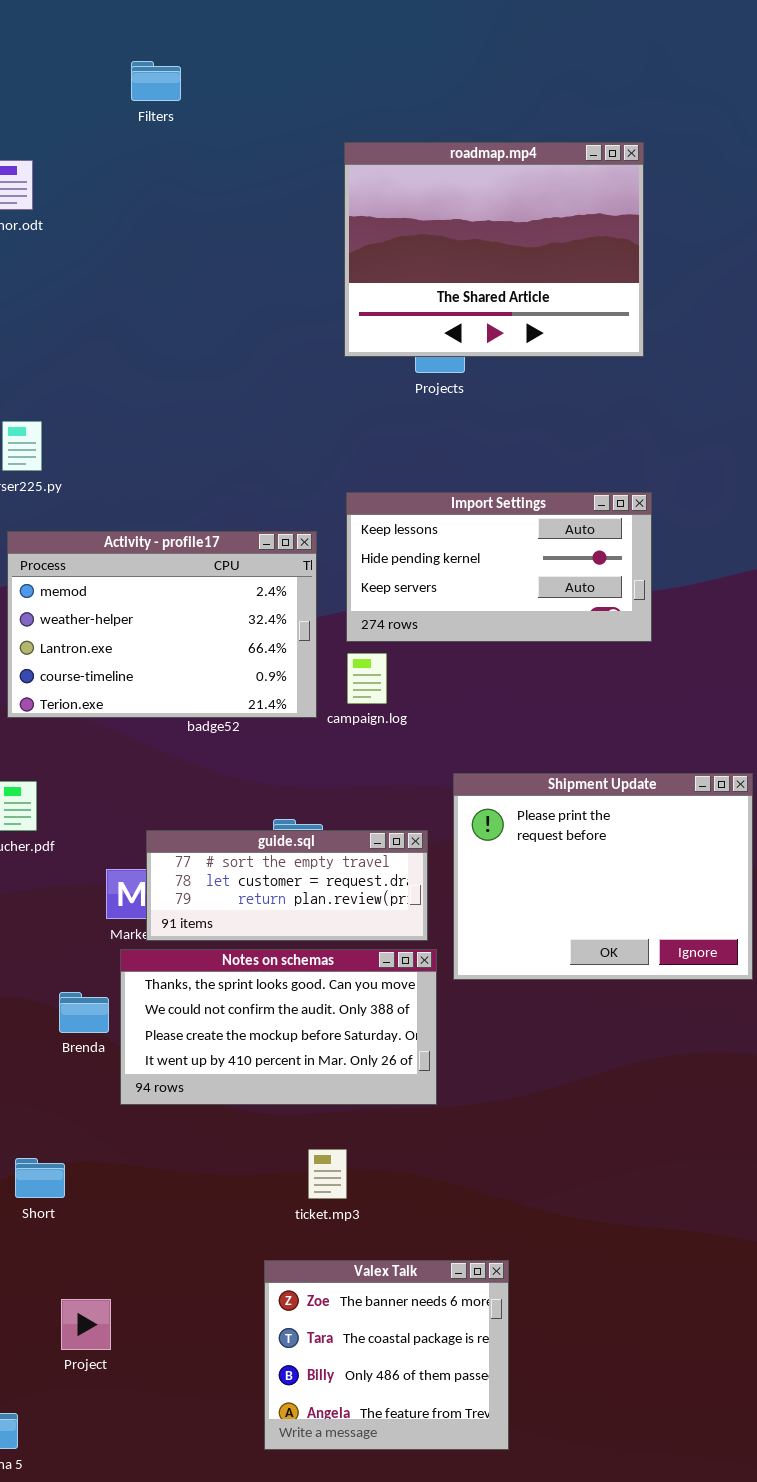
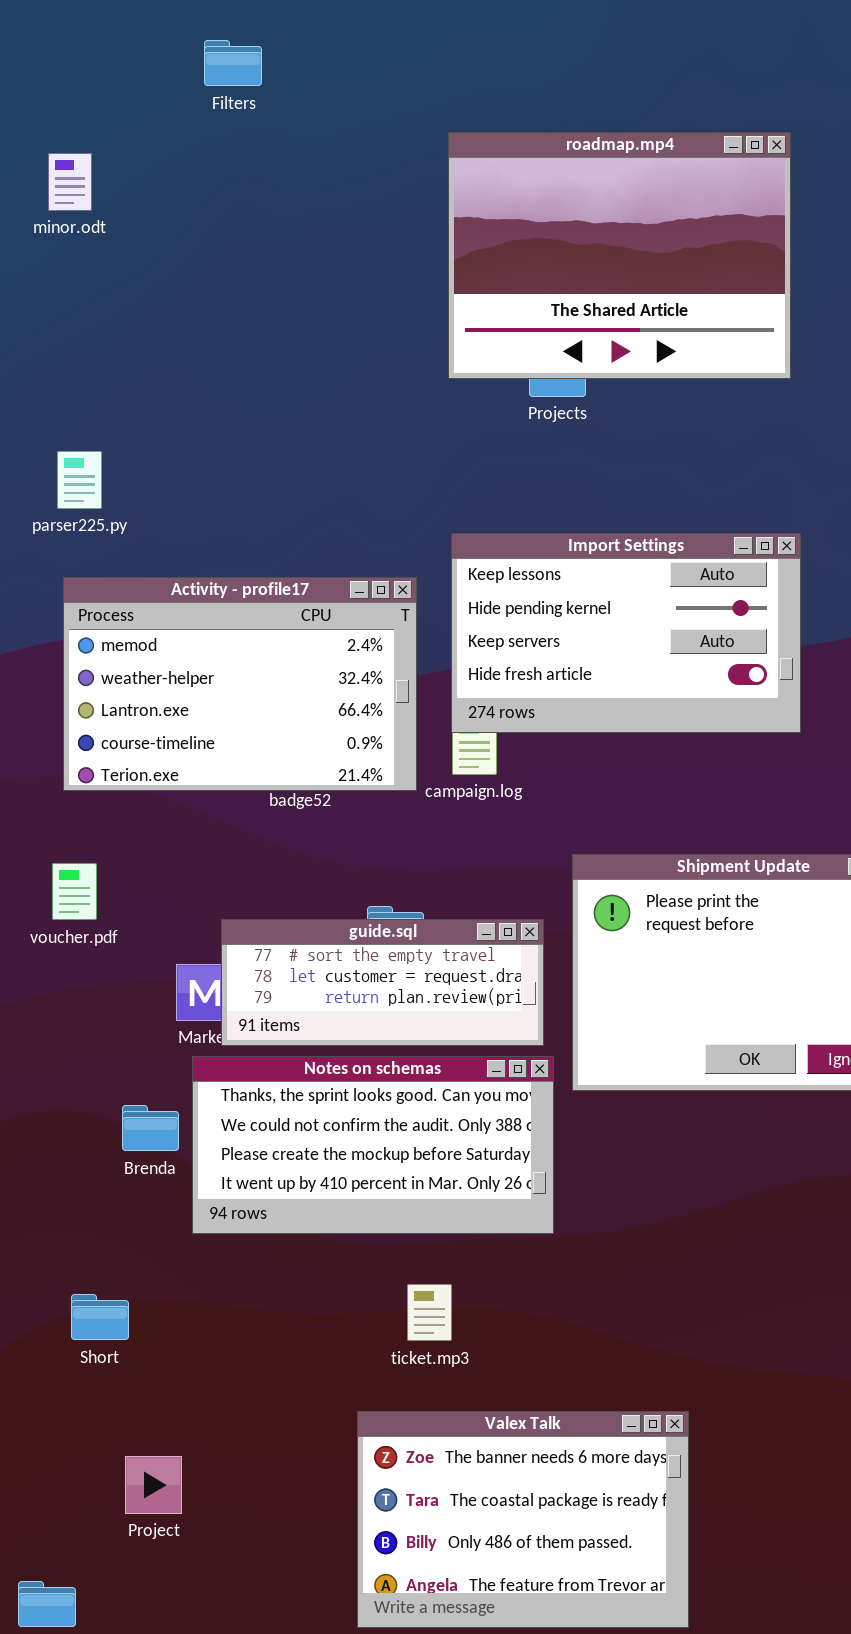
Import Settings: [346,492,652,642] -> [451,533,801,733], resized
Valex Talk: [264,1260,509,1450] -> [357,1411,689,1628], resized

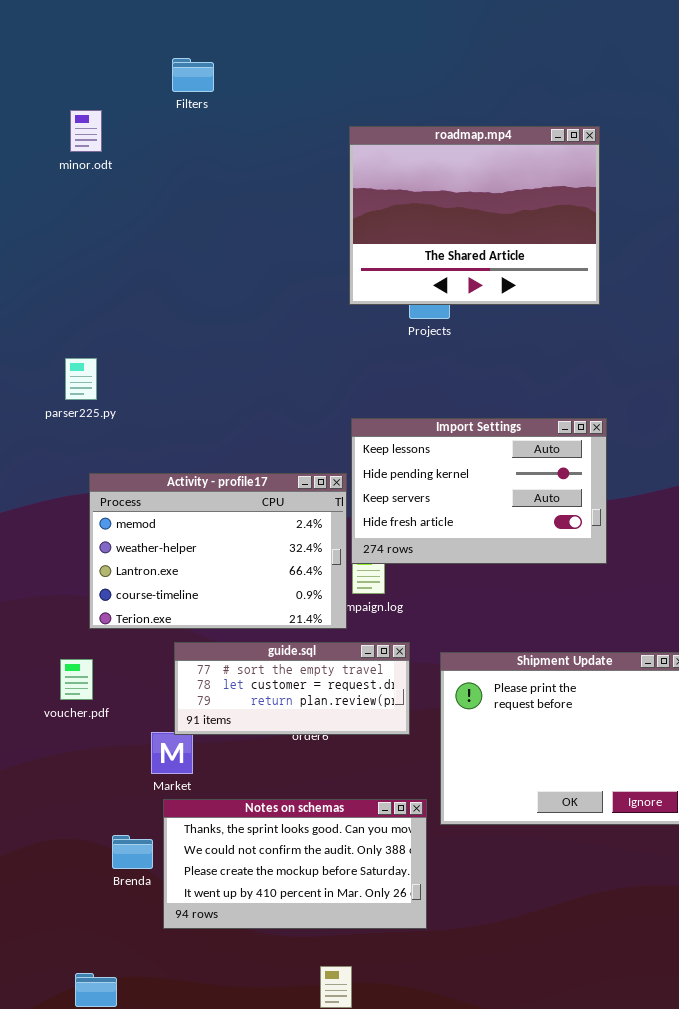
minor.odt: [48,153,92,211] -> [70,110,102,152], moved
Activity - profile17: [63,577,417,791] -> [89,473,347,629], moved
guide.sql: [221,919,544,1046] -> [174,642,410,735], moved

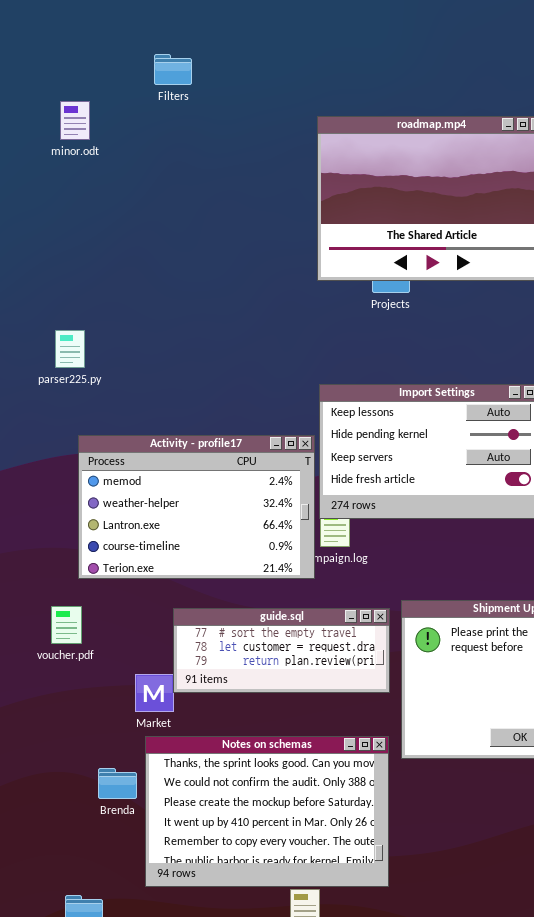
guide.sql: [174,642,410,735] -> [173,608,390,693], moved
Notes on schemas: [163,799,427,929] -> [145,736,389,887], resized

